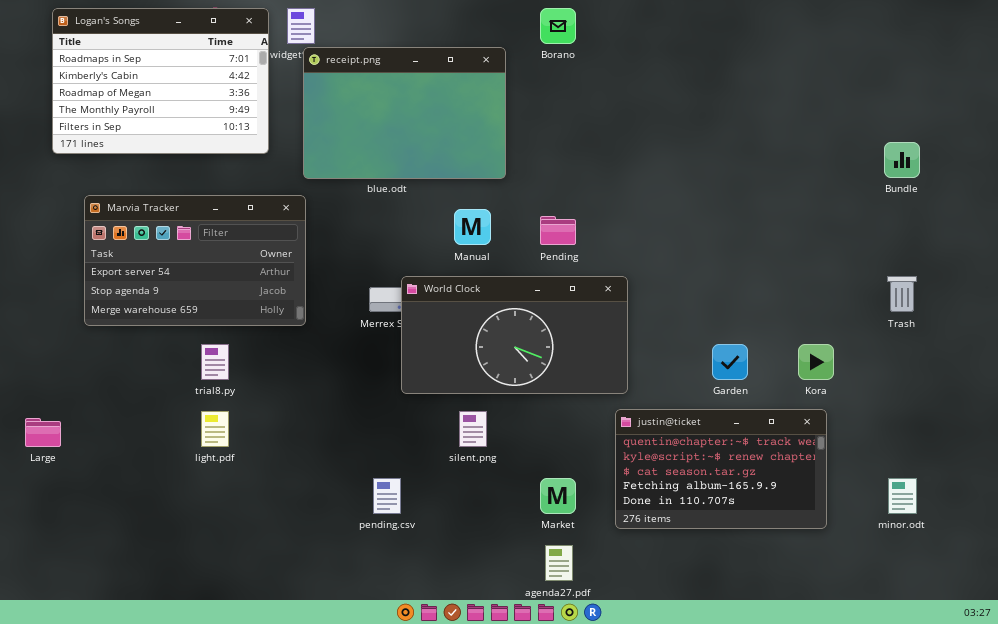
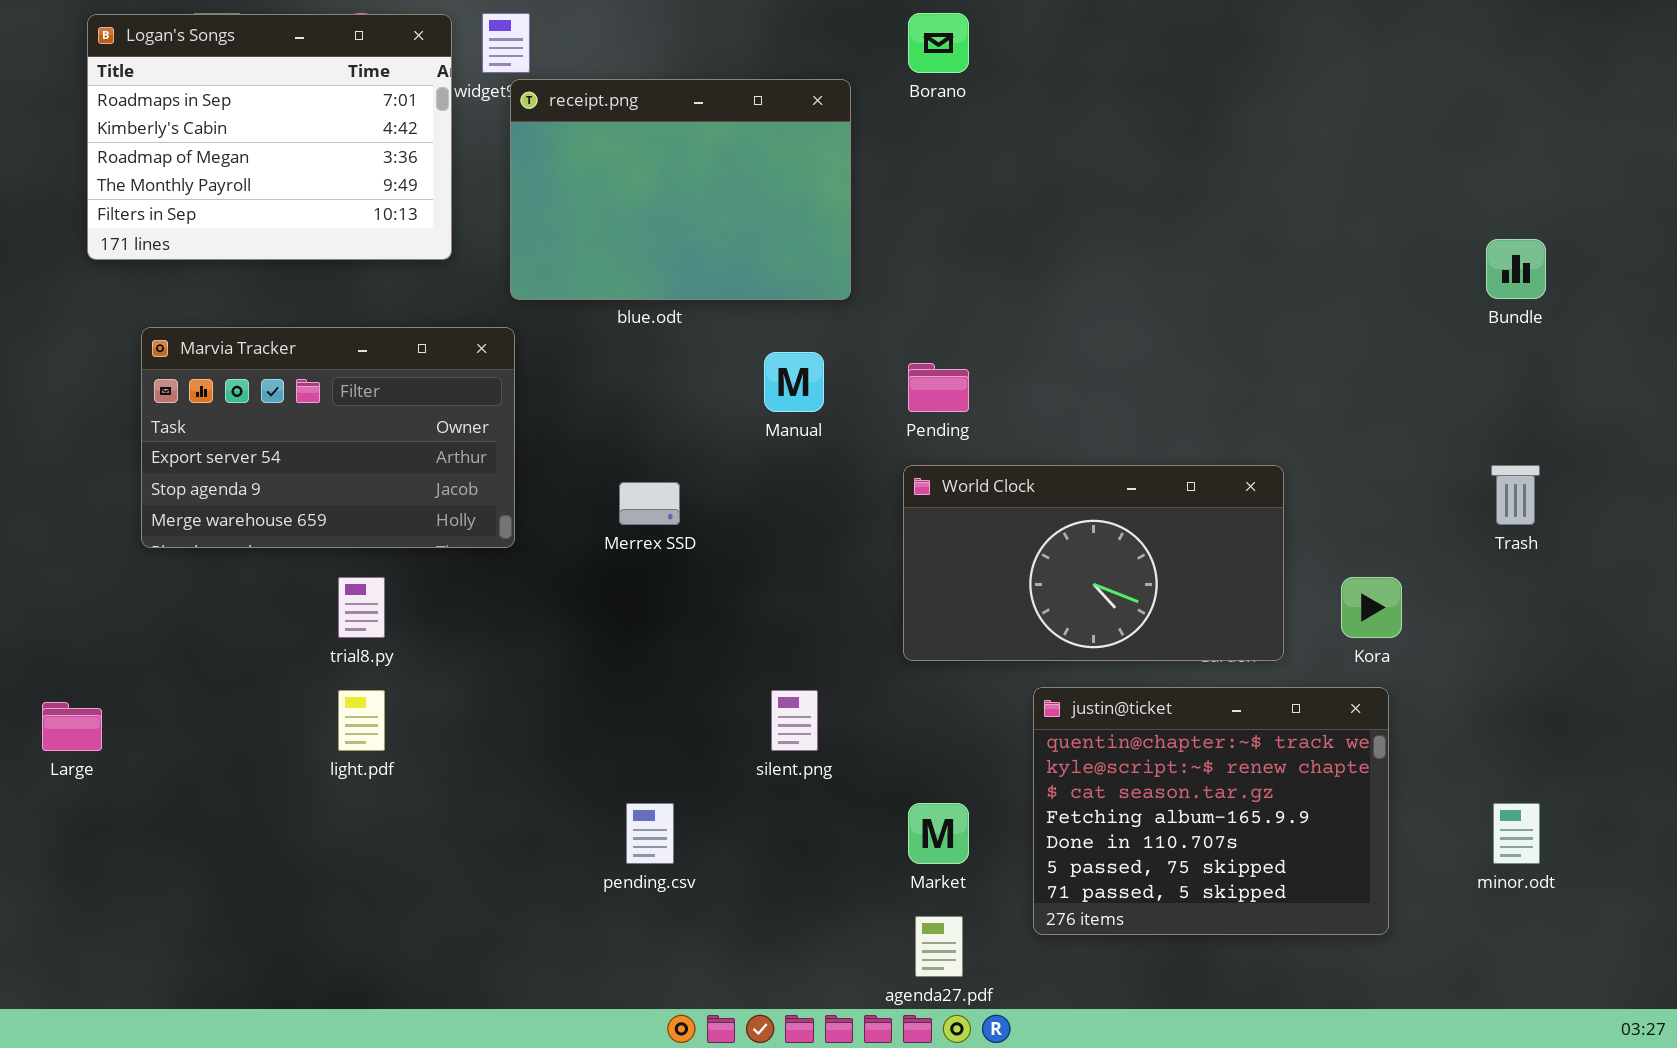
World Clock: [401,276,628,394] -> [903,465,1284,661], moved
justin@ticket: [615,409,827,529] -> [1033,687,1389,935], resized

